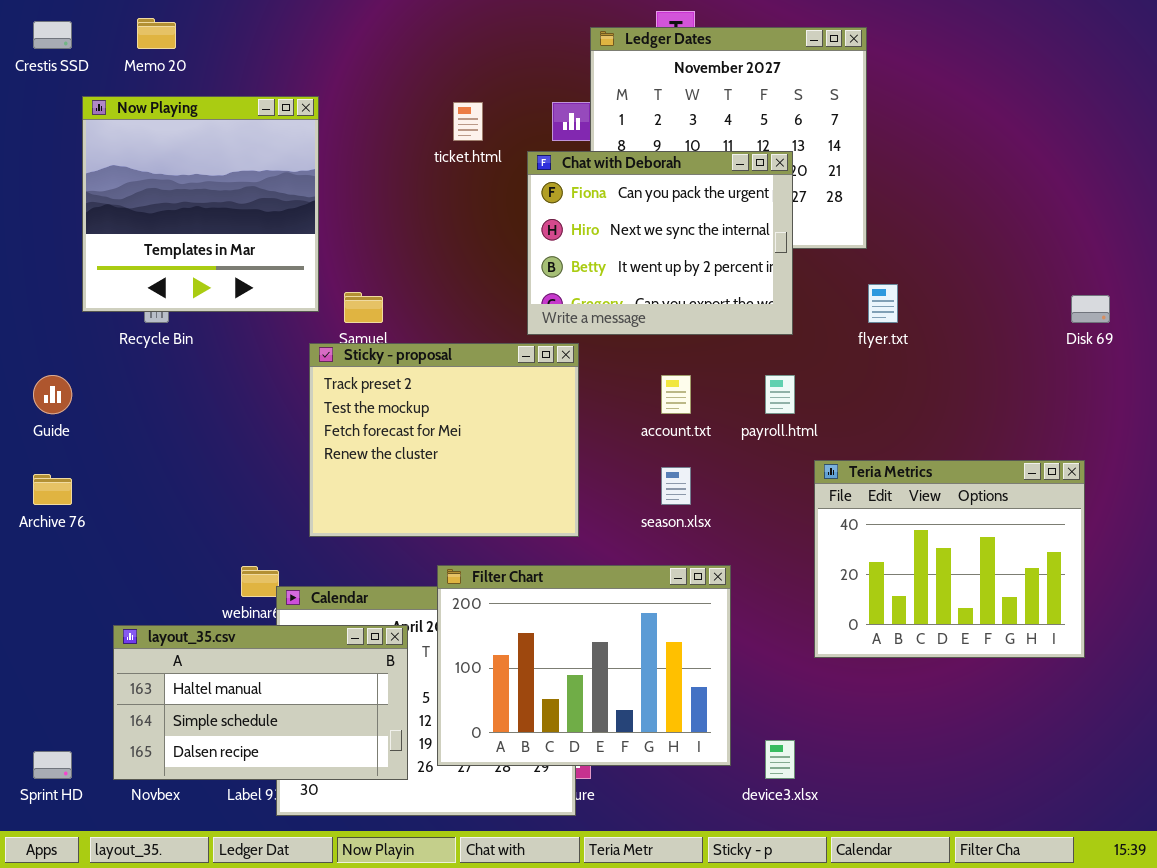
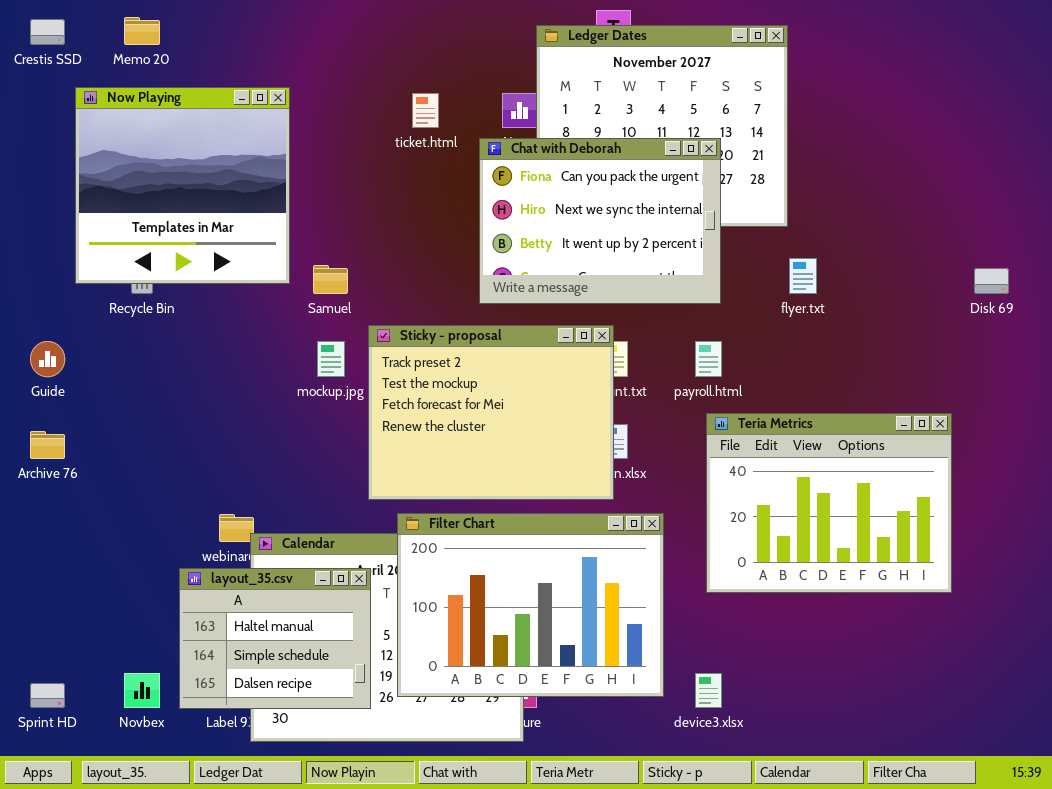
Sticky - proposal: [309,343,579,537] -> [368,325,614,500], moved
Teria Metrics: [814,460,1085,658] -> [706,413,952,593], moved
layout_35.csv: [113,625,408,780] -> [179,568,371,709], resized

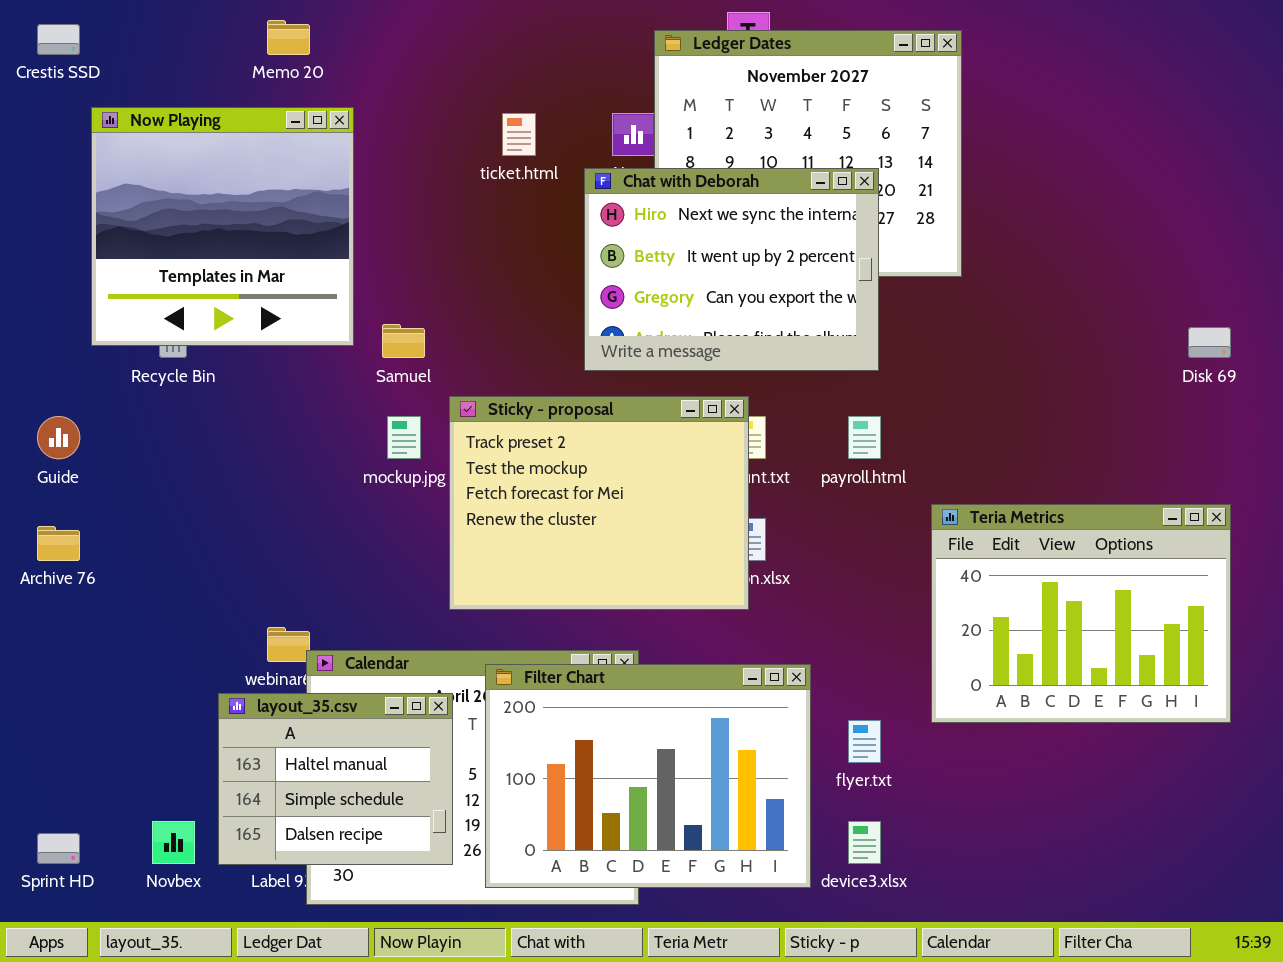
Memo 20: [124,17,160,45] -> [267,20,310,55], moved
Chat with Deborah: [479,138,721,304] -> [584,168,879,371], scrolled down 1 row
flyer.txt: [789,258,817,294] -> [848,720,881,763], moved
Teria Metrics: [706,413,952,593] -> [931,504,1231,723], moved
Filter Chart: [397,513,664,697] -> [485,664,811,888], moved

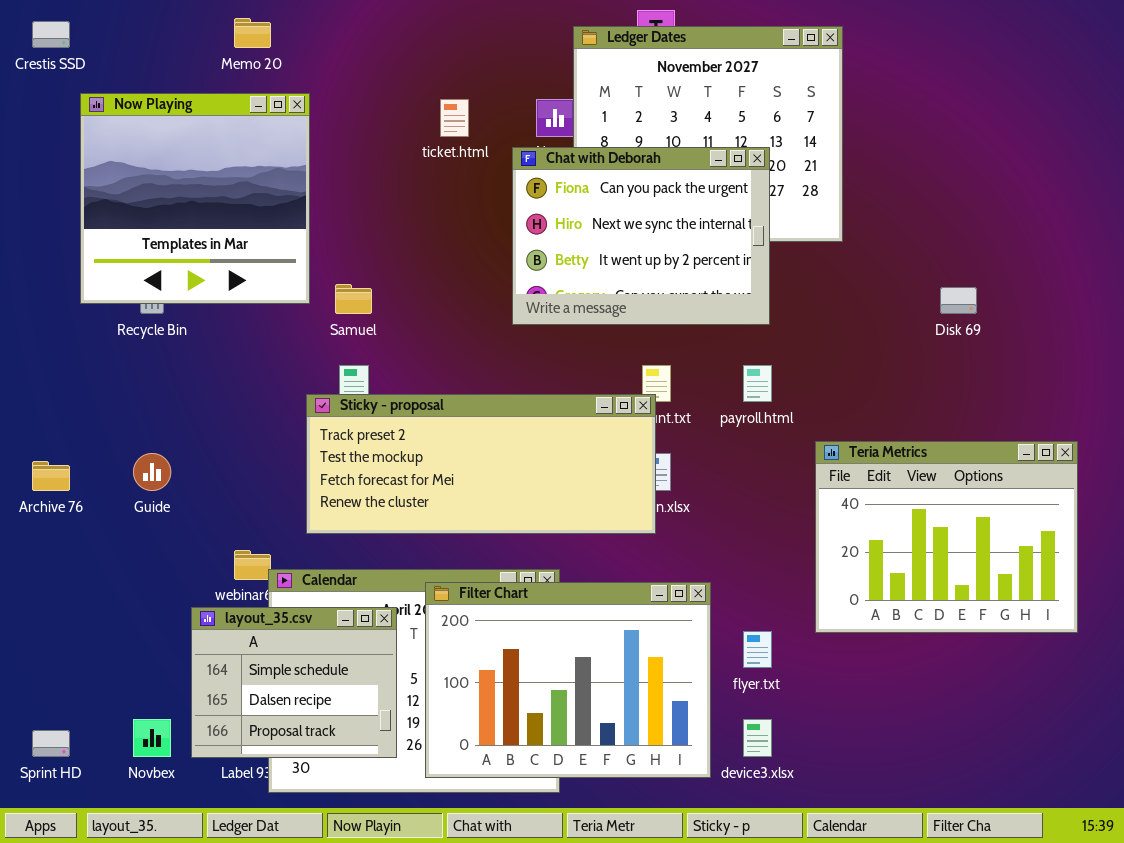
Chat with Deborah: [584,168,879,371] -> [512,147,770,325], scrolled up 1 row
Disk 69: [1188,327,1231,358] -> [940,287,977,314], moved
Sticky - proposal: [449,396,749,610] -> [306,394,656,534], resized
Guide: [37,416,80,459] -> [133,453,171,491], moved
layout_35.csv: [218,693,453,865] -> [191,607,397,758], scrolled down 1 row

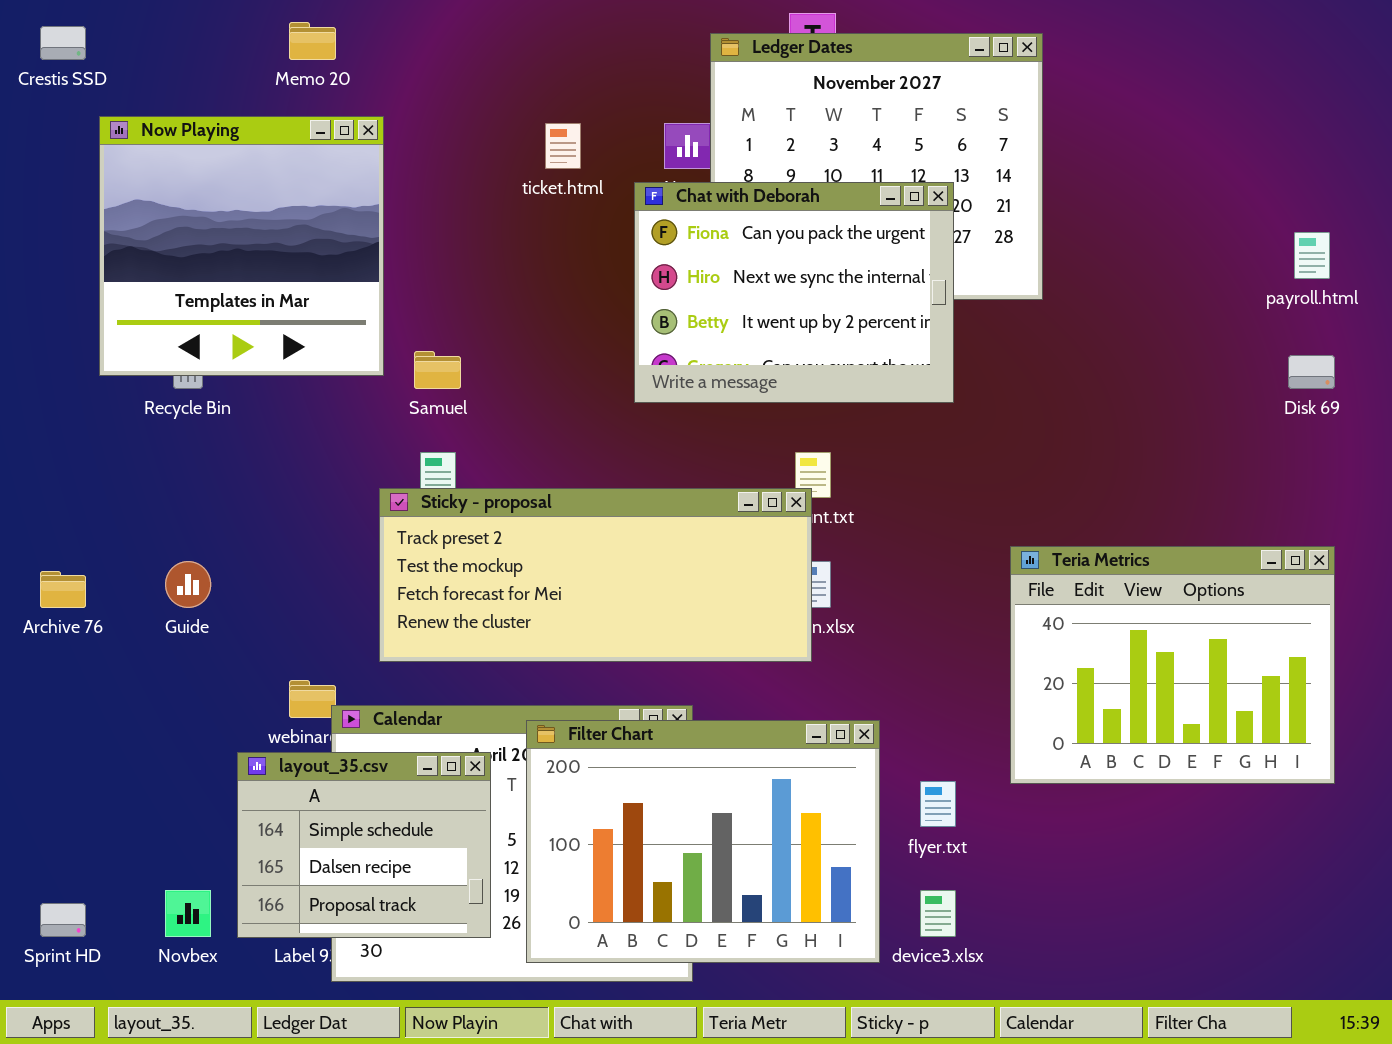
Disk 69: [940,287,977,314] -> [1288,355,1335,389], moved
payroll.html: [743,365,772,402] -> [1294,232,1330,279], moved

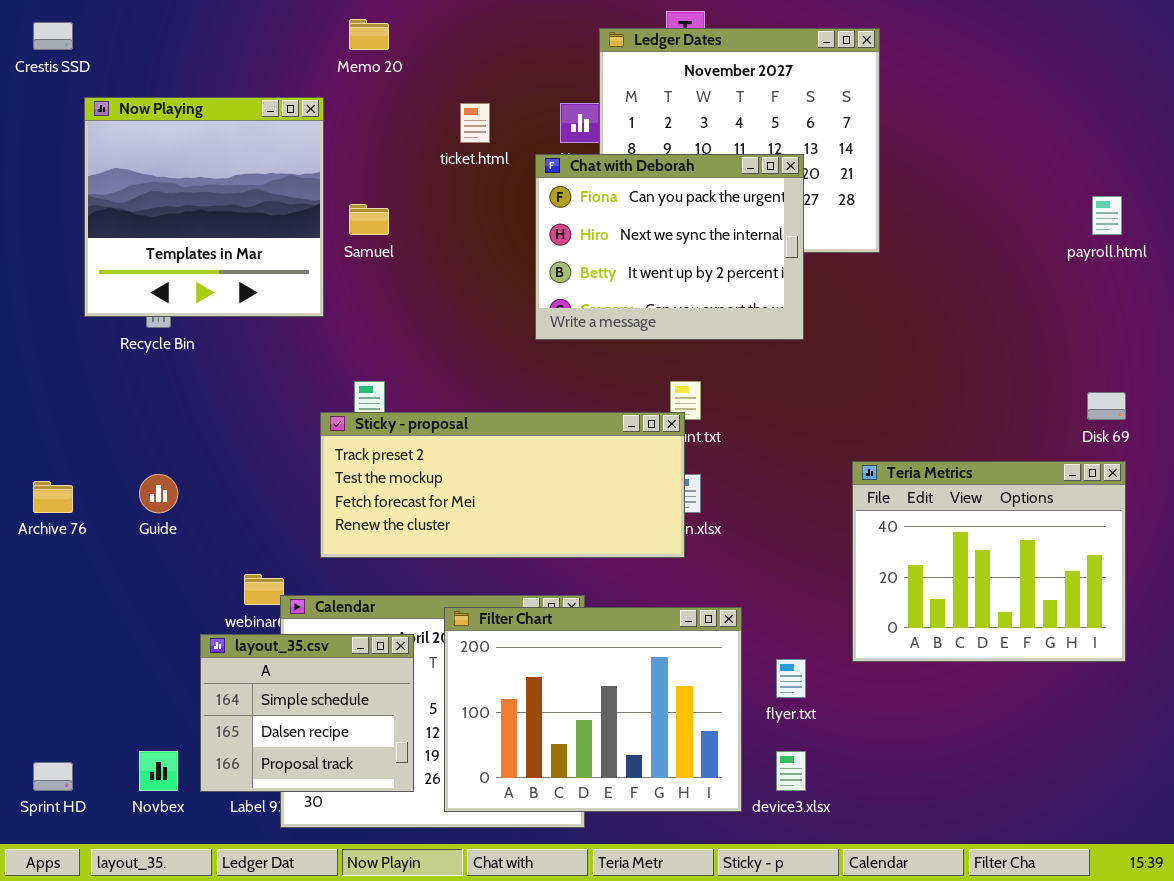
Memo 20: [289,22,336,60] -> [349,19,389,50], moved
Samuel: [414,351,461,389] -> [349,204,389,235], moved
Disk 69: [1288,355,1335,389] -> [1087,392,1126,420], moved

